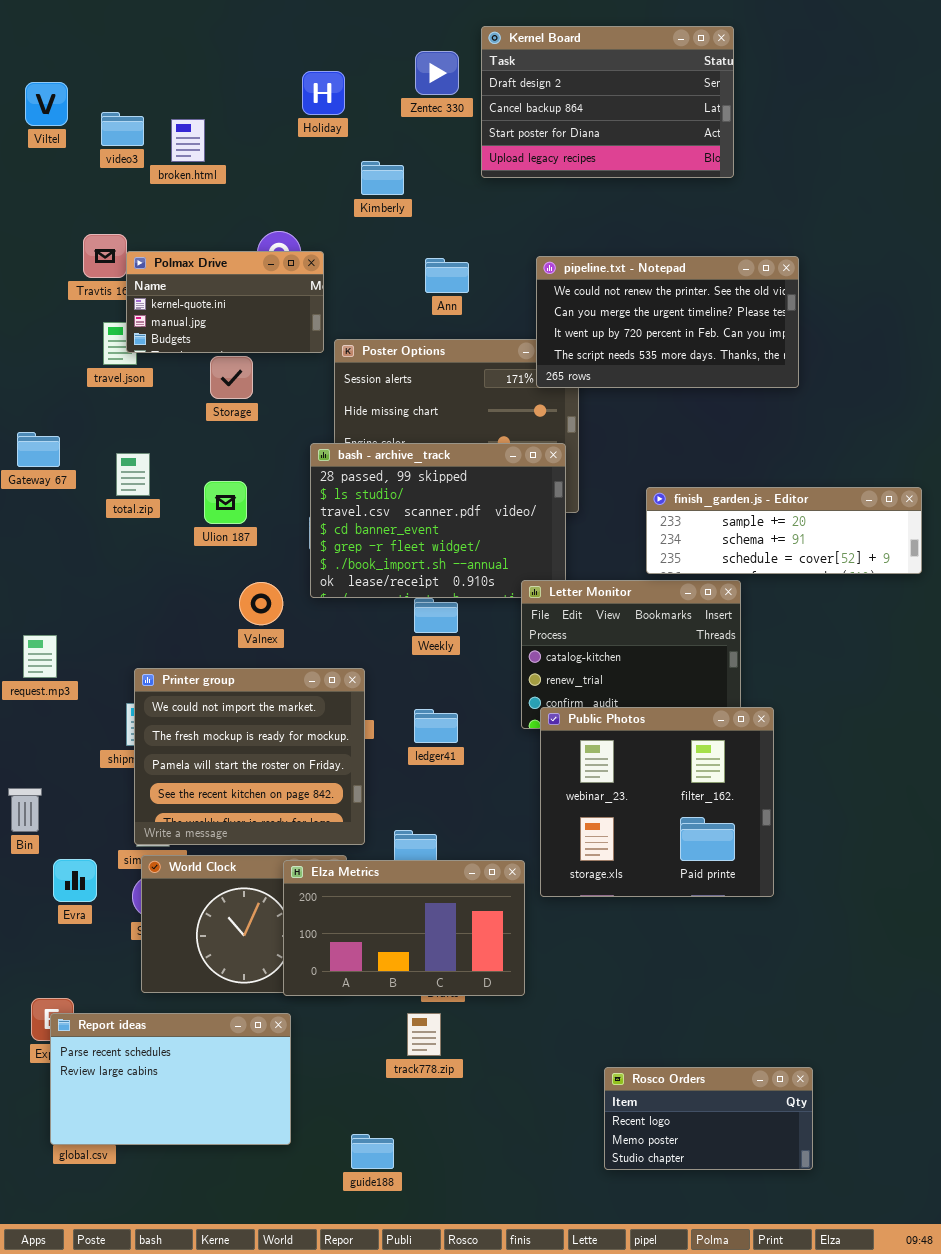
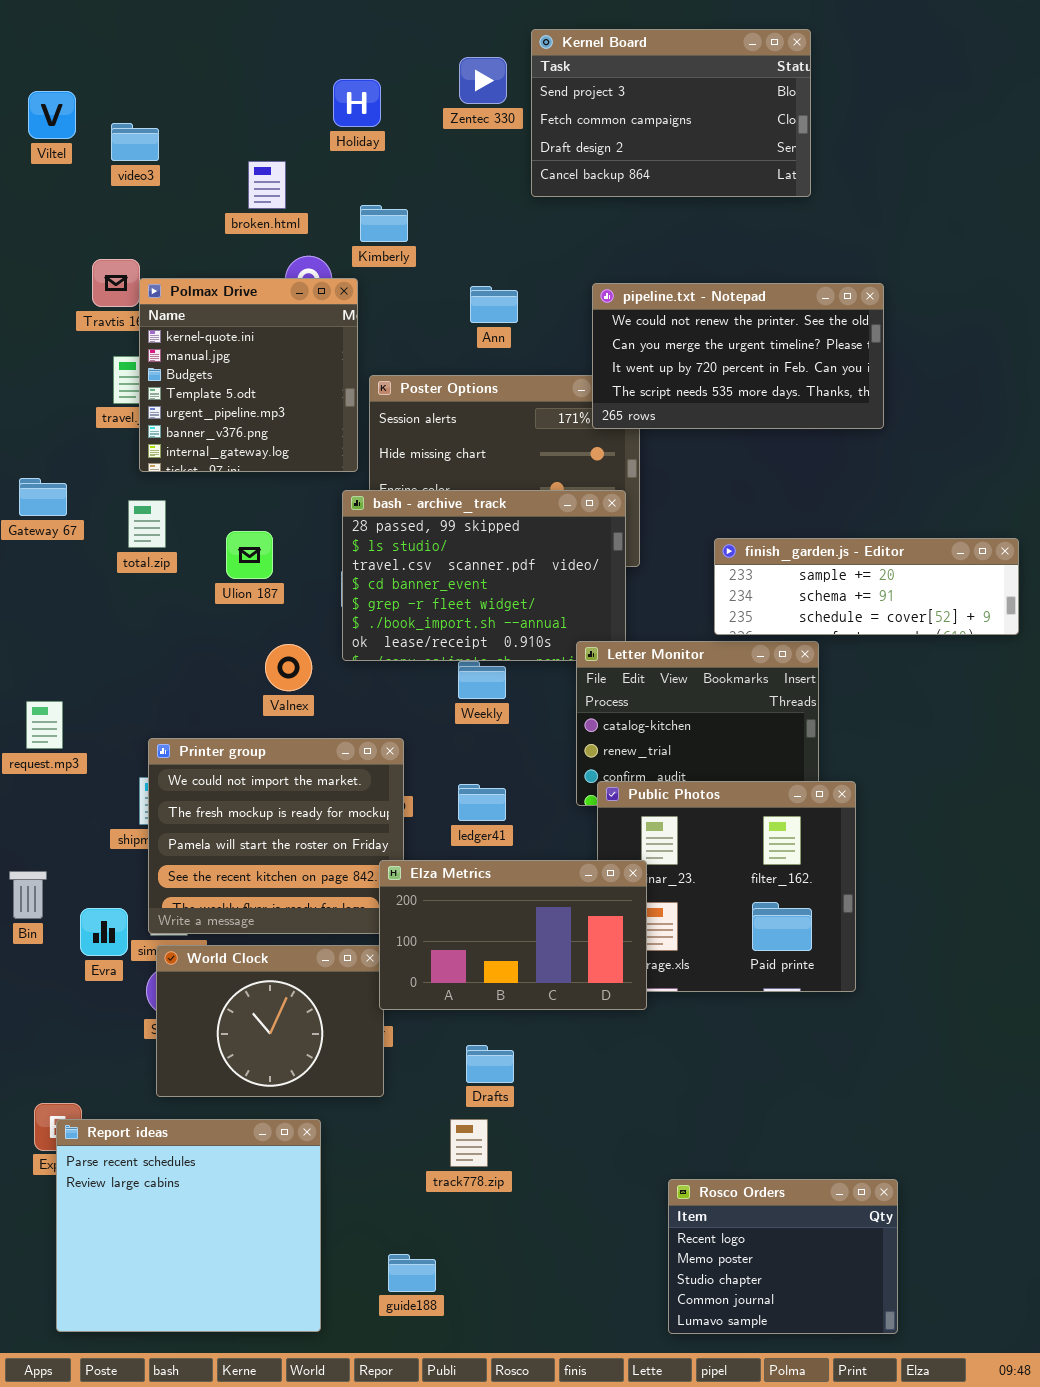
Kernel Board: [481,26,734,178] -> [531,29,811,197], scrolled up 2 rows
broken.html: [171,119,205,162] -> [248,161,286,209], moved
Kimberly: [361,161,404,195] -> [360,205,408,242], moved
Polmax Drive: [126,251,324,353] -> [139,278,358,472], resized
Evra: [53,859,97,902] -> [80,908,128,956], moved
Elza Metrics: [283,860,525,996] -> [379,860,647,1010], moved
Report ideas: [50,1013,291,1145] -> [56,1119,321,1332], resized
Rosco Orders: [604,1067,813,1170] -> [668,1179,898,1334], resized

